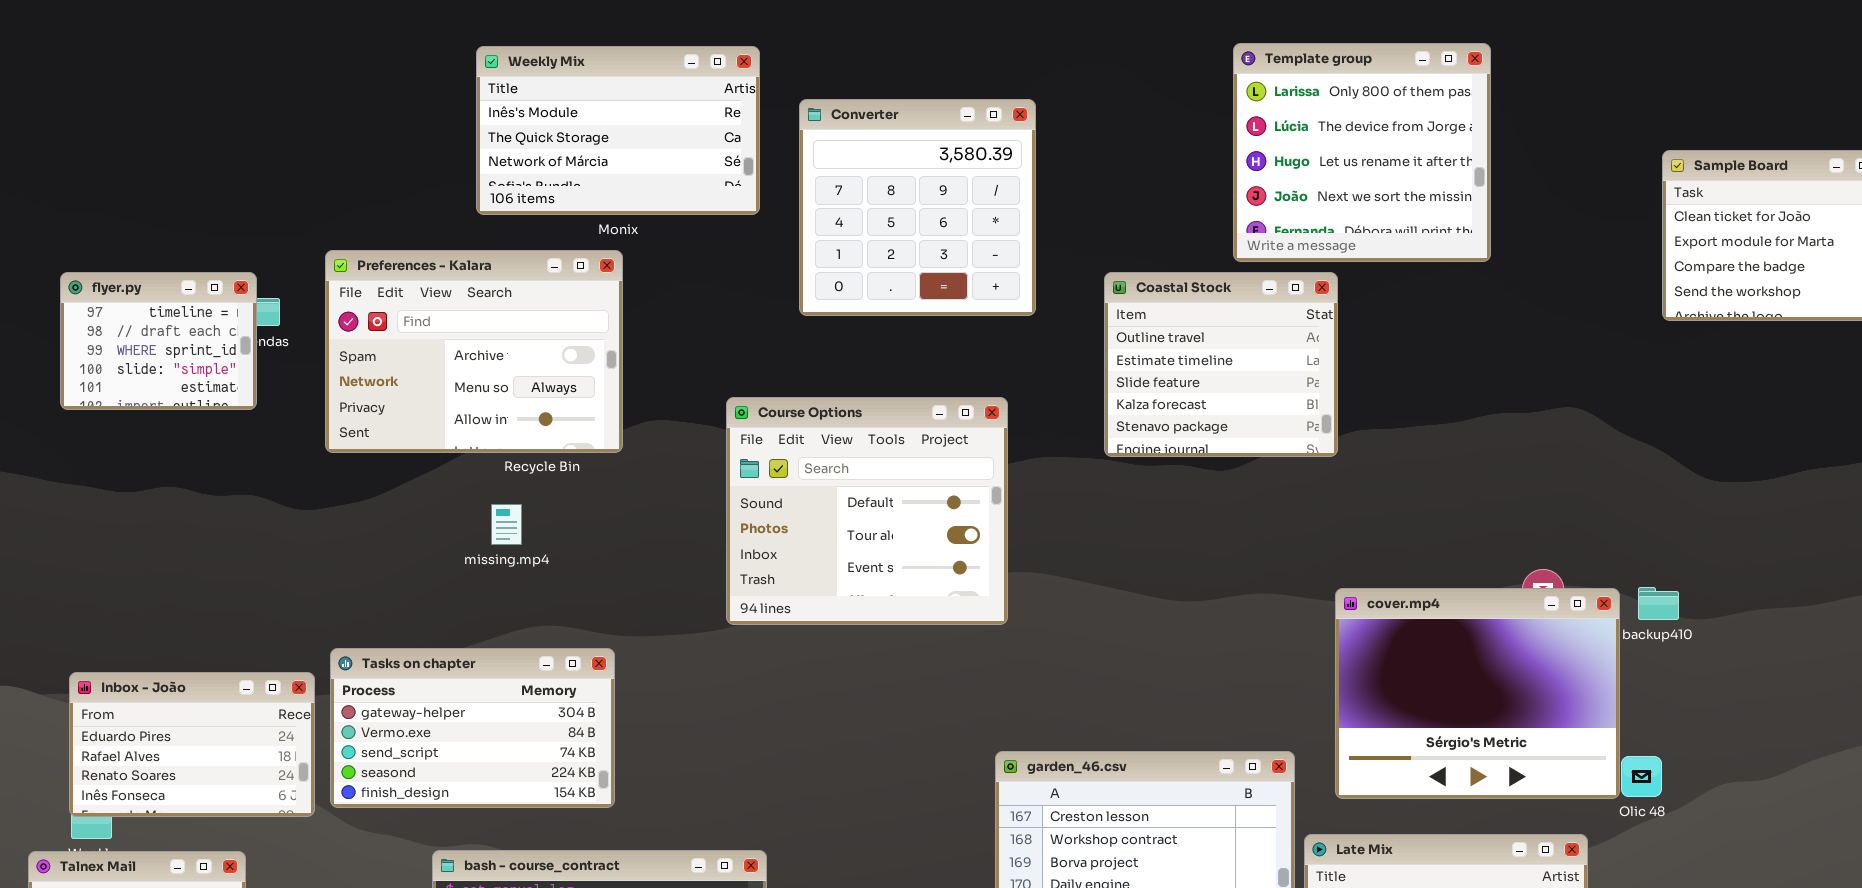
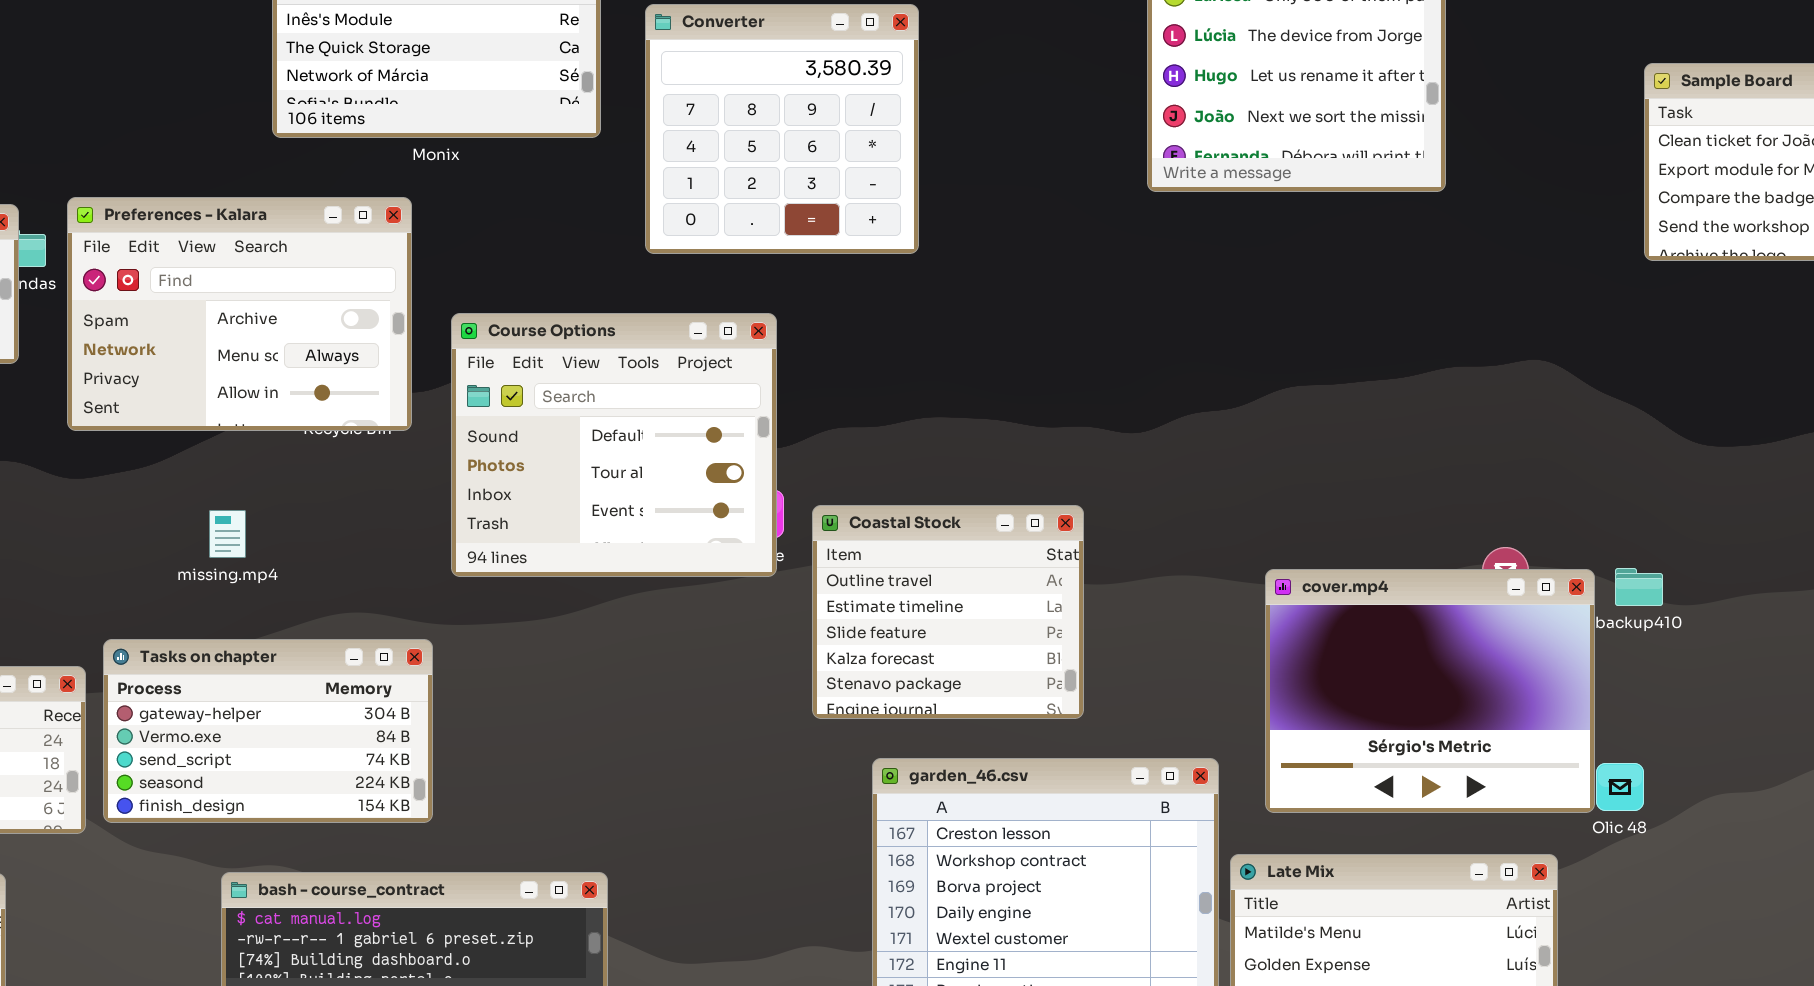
Preferences - Kalara: [325,250,623,453] -> [67,197,412,431], moved
Coastal Stock: [1104,272,1338,457] -> [812,505,1084,719], moved
Course Options: [726,397,1008,625] -> [451,313,777,577], moved
missing.mp4: [491,504,522,545] -> [209,510,246,558], moved

